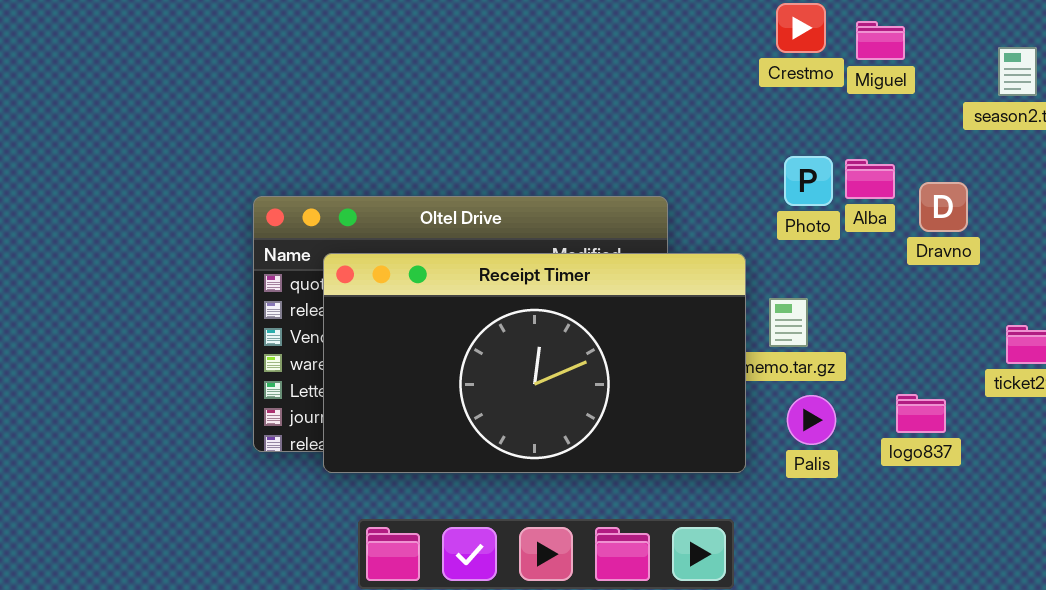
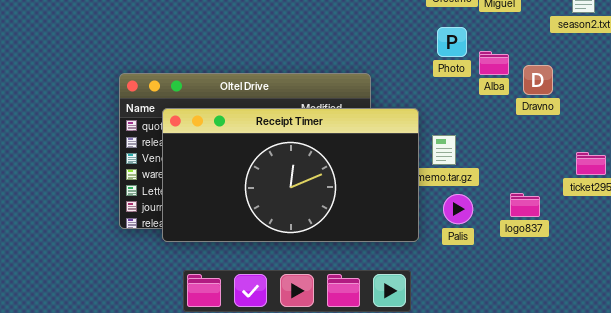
Photo: [784,156,833,206] -> [437,27,467,57], moved

